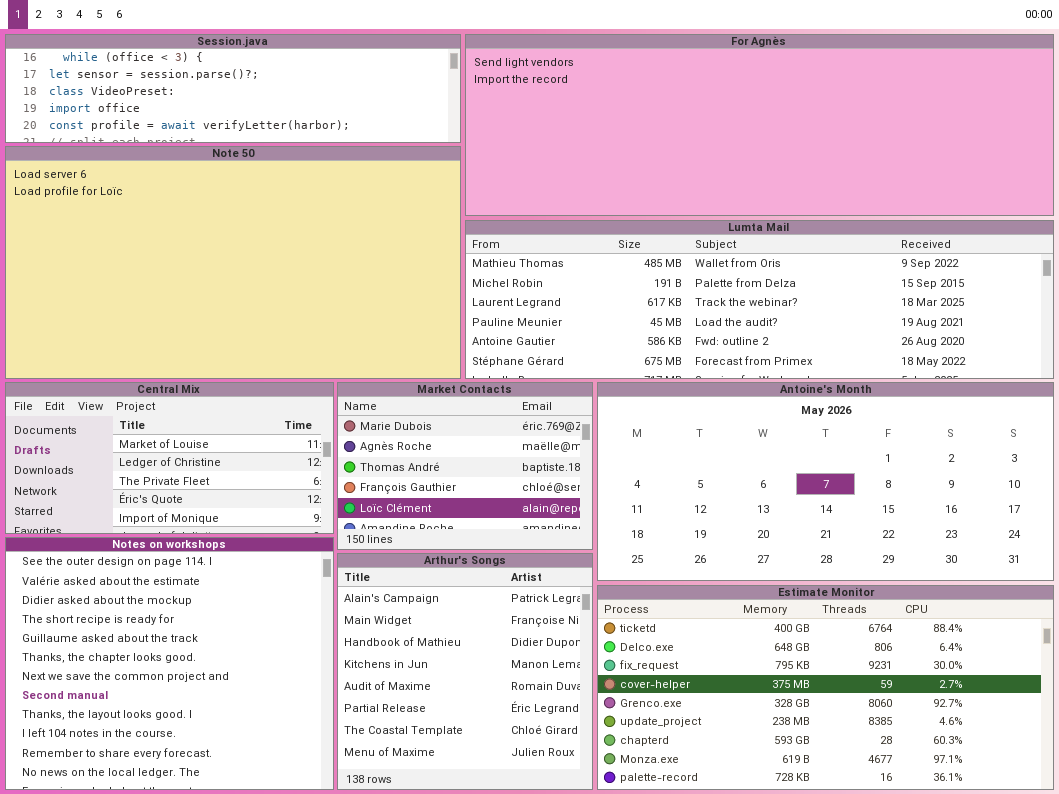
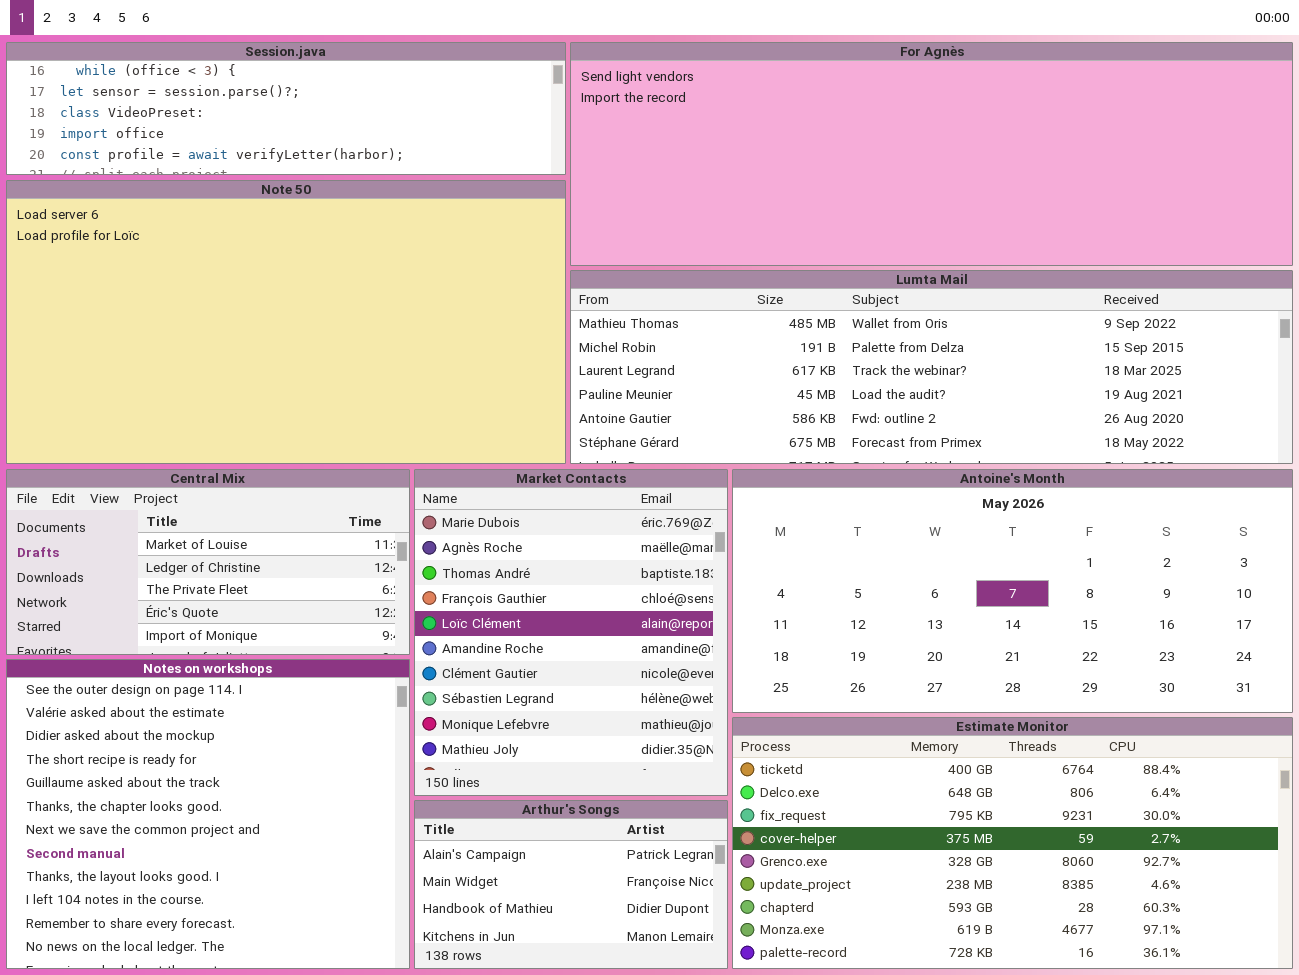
Market Contacts: [337,382,593,550] -> [414,469,728,796], resized
Arthur's Songs: [337,553,593,790] -> [414,800,728,969], resized

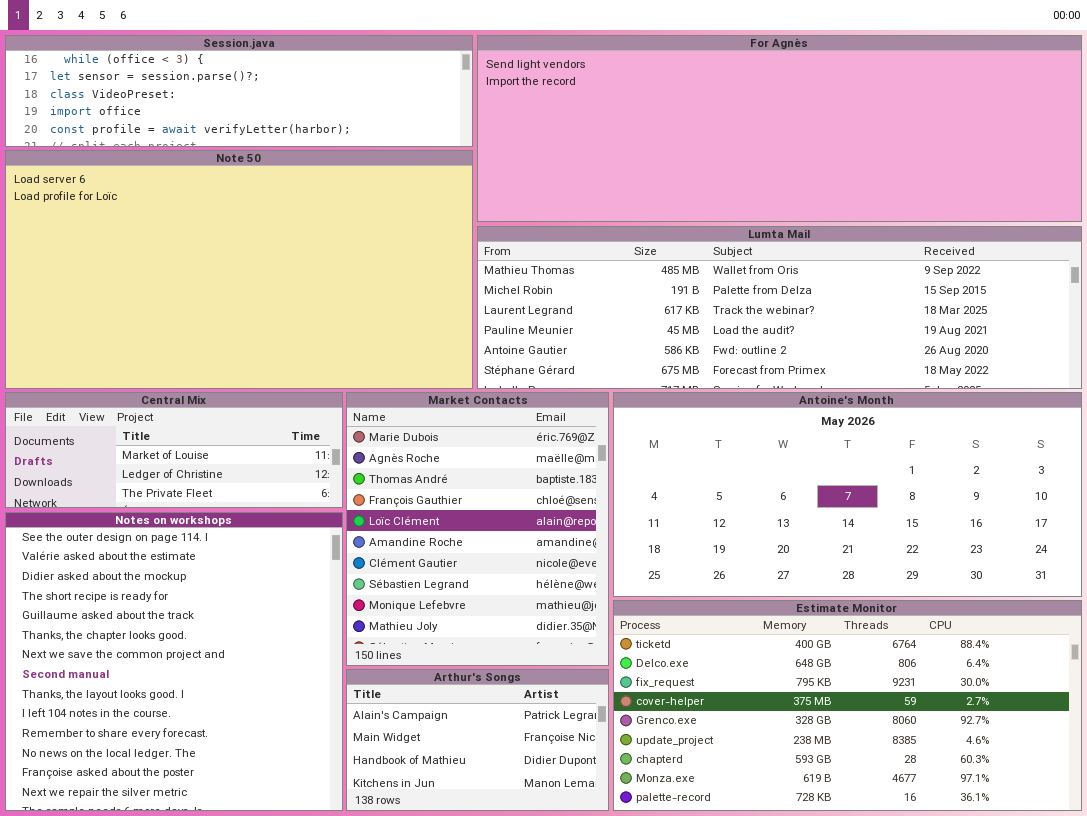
Central Mix: [6,469,410,655] -> [5,392,343,508], resized
Notes on workshops: [6,659,410,969] -> [5,512,343,811], resized

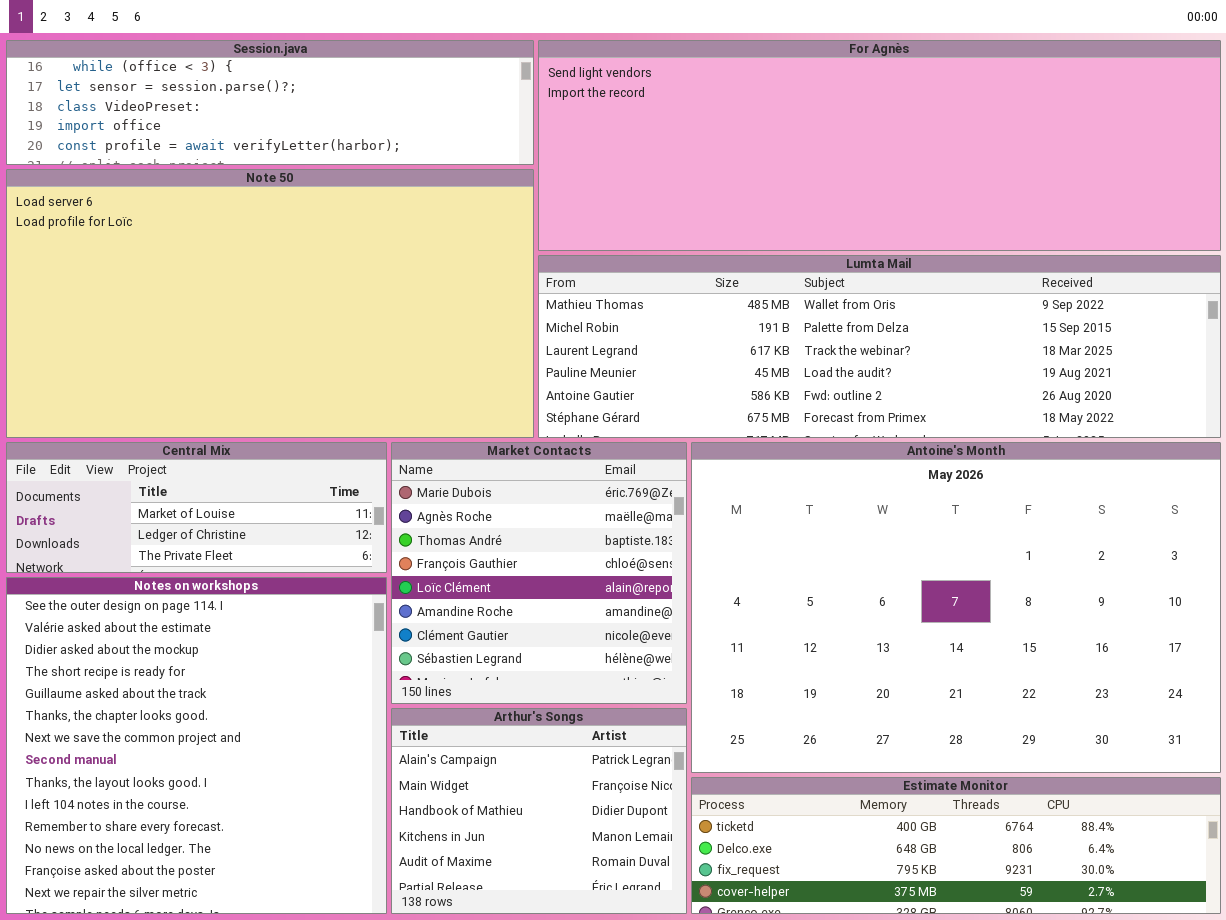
Market Contacts: [346,392,609,666] -> [391,442,687,704], resized
Antoine's Month: [613,392,1082,597] -> [691,442,1221,773], resized
Estimate Monitor: [613,600,1082,811] -> [691,777,1221,914], resized
Arthur's Songs: [346,669,609,811] -> [391,708,687,914], resized

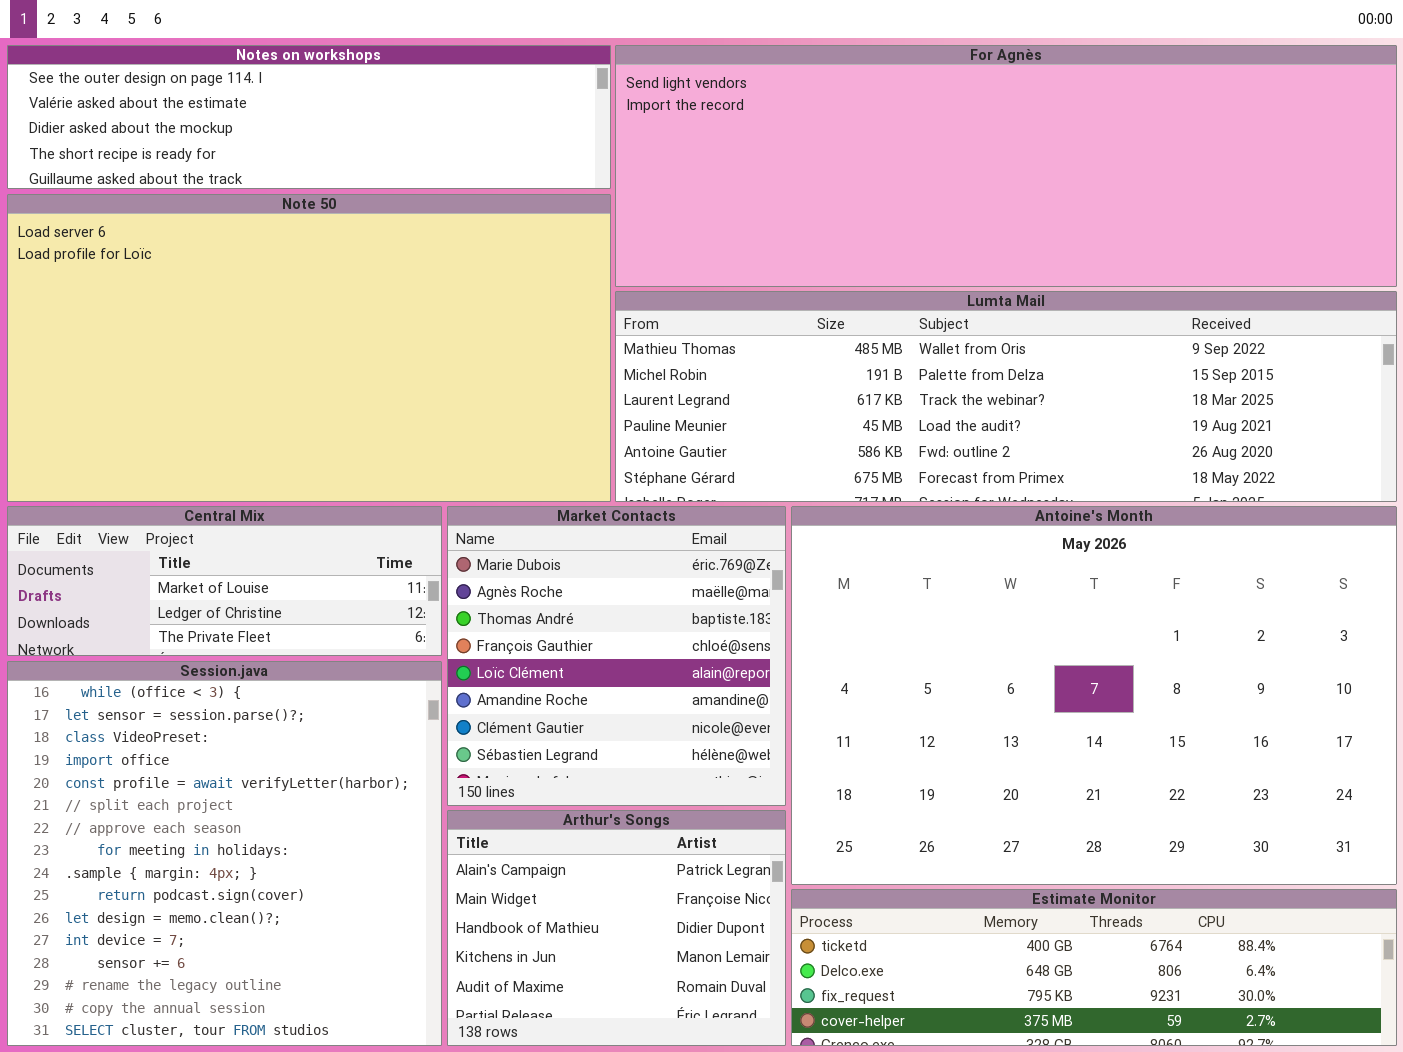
Session.java: [6,40,534,165] -> [7,661,442,1046], moved, resized
Notes on workshops: [6,577,387,914] -> [7,45,611,189], moved, resized

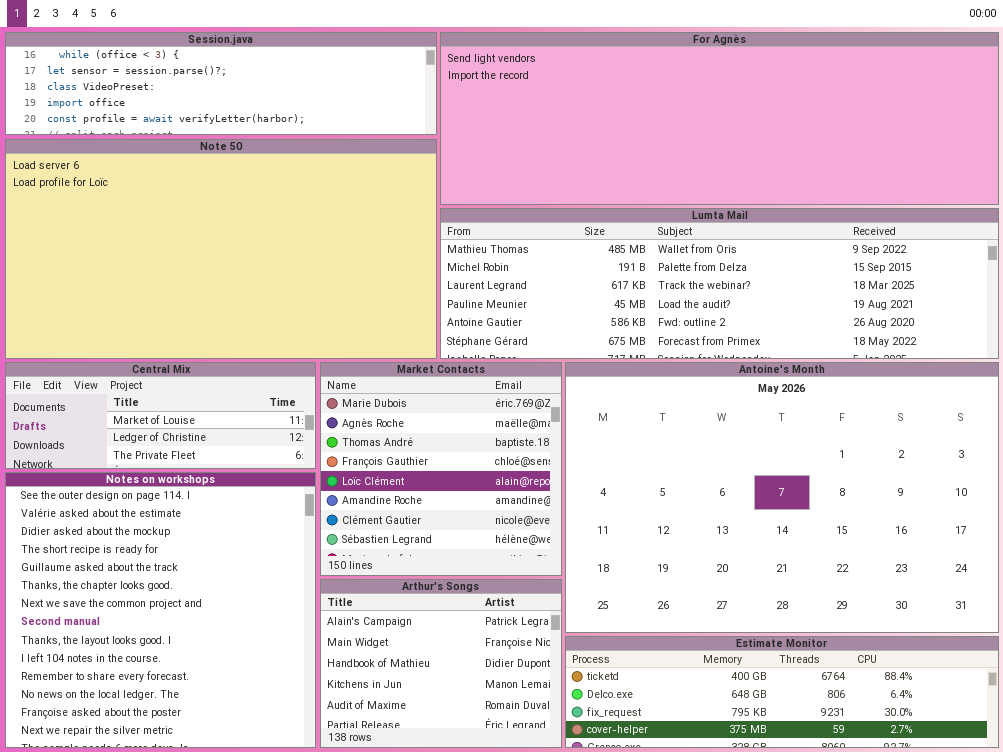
Notes on workshops: [7,45,611,189] -> [5,472,316,748], moved, resized
Session.java: [7,661,442,1046] -> [5,32,437,135], moved, resized

